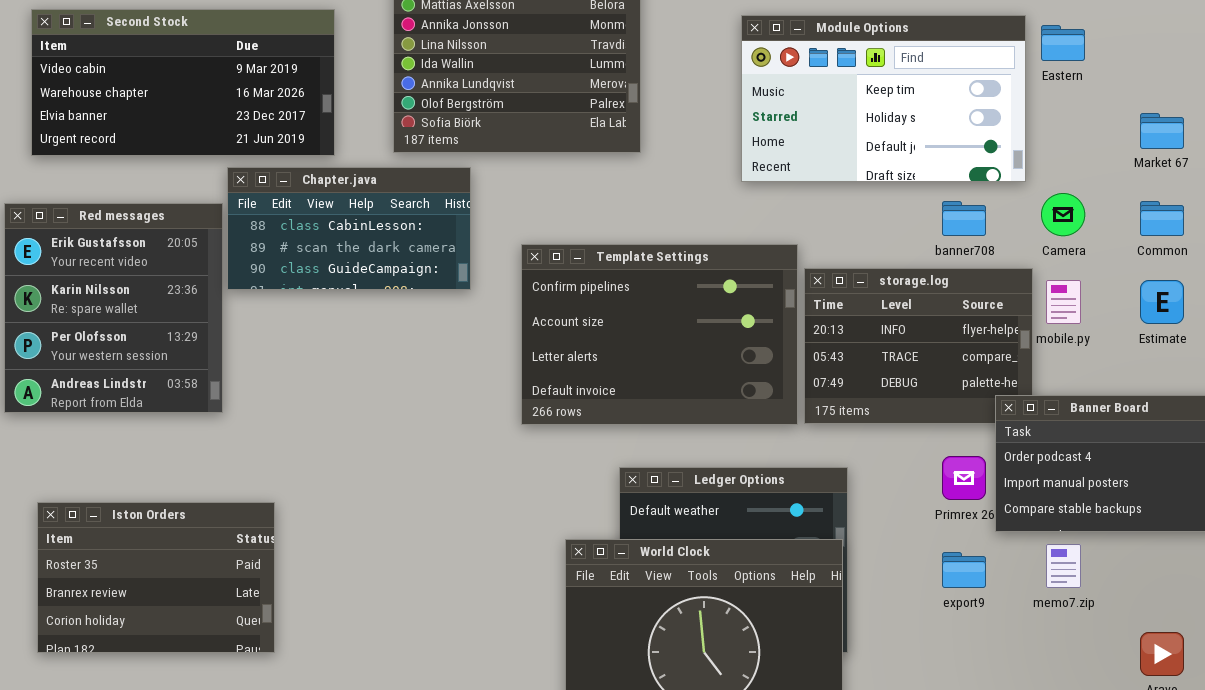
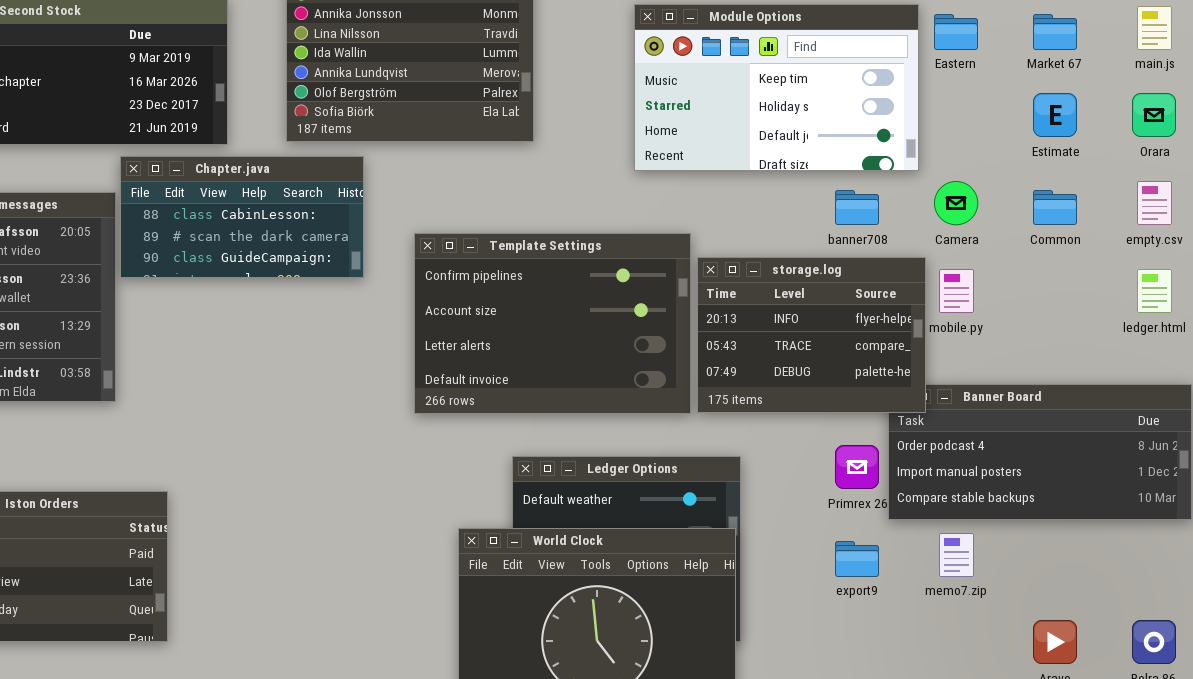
Market 67: [1140,113,1184,149] -> [1033,14,1077,50], moved
storage.log: [804,268,1033,424] -> [697,257,926,413], raised
Estimate: [1140,280,1184,324] -> [1033,93,1077,137], moved

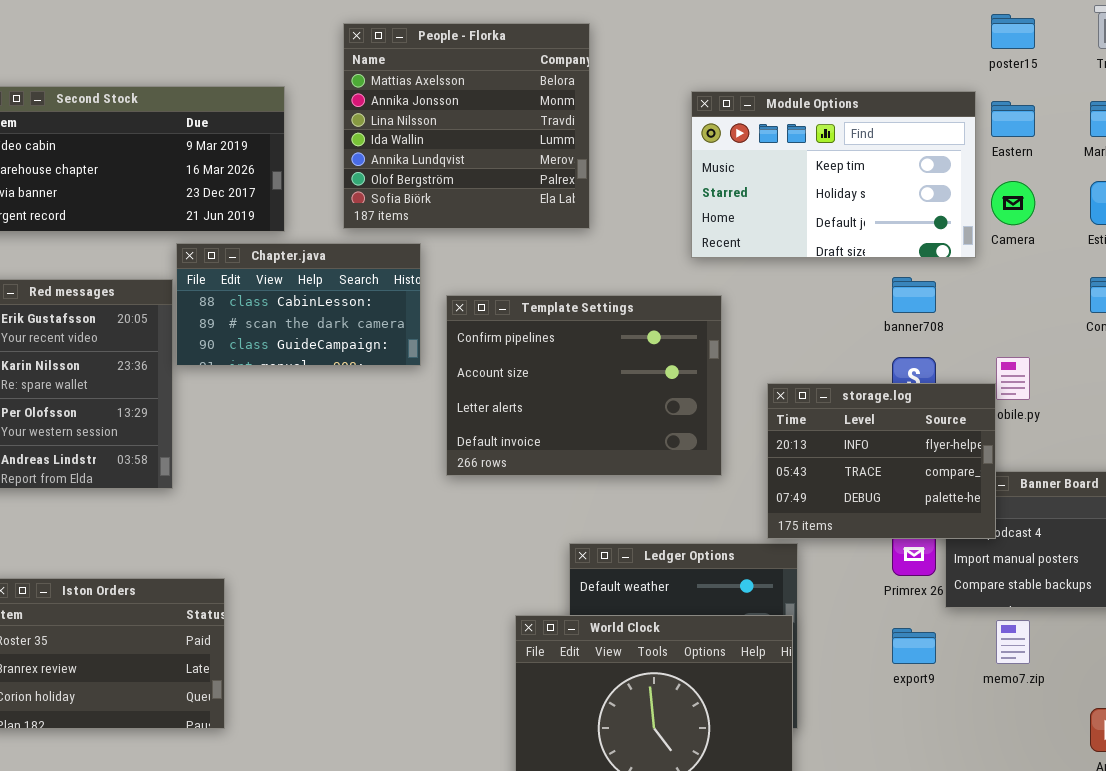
Camera: [934,181,978,225] -> [991,181,1035,225], moved
Template Settings: [414,233,691,414] -> [446,295,722,476], moved
storage.log: [697,257,926,413] -> [767,383,996,539], moved

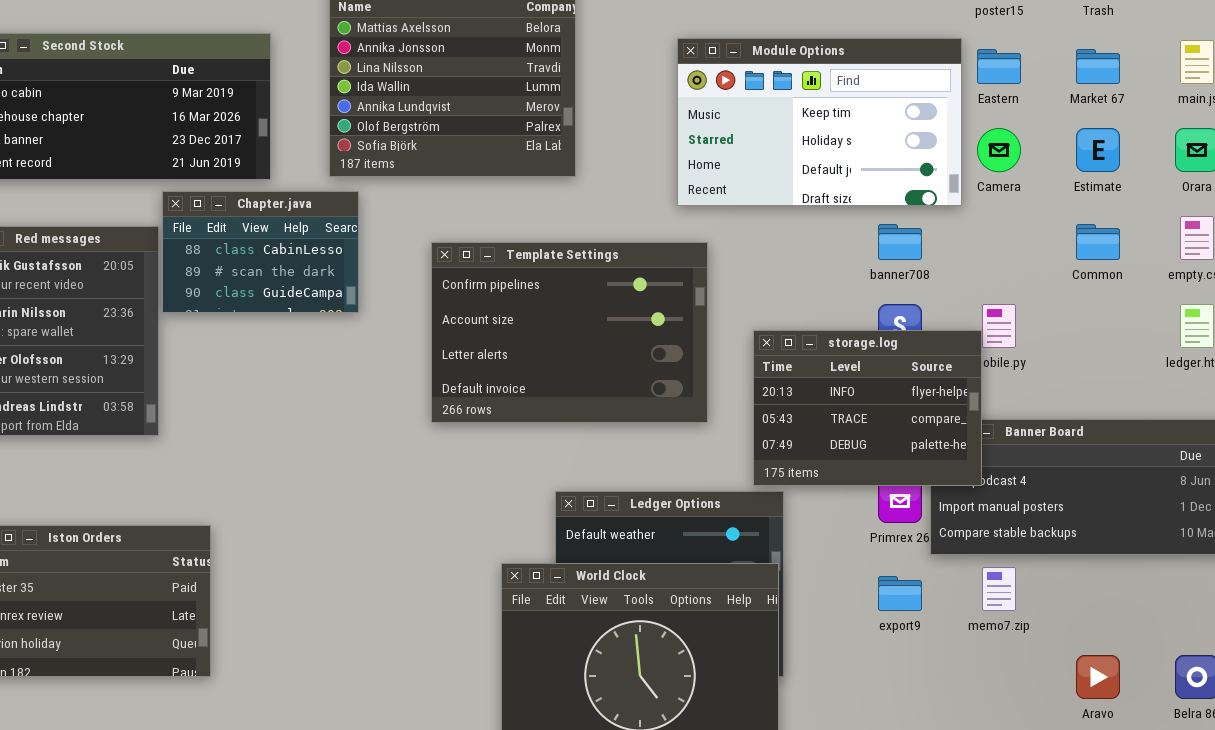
Chapter.java: [176,243,421,366] -> [162,191,359,313], resized

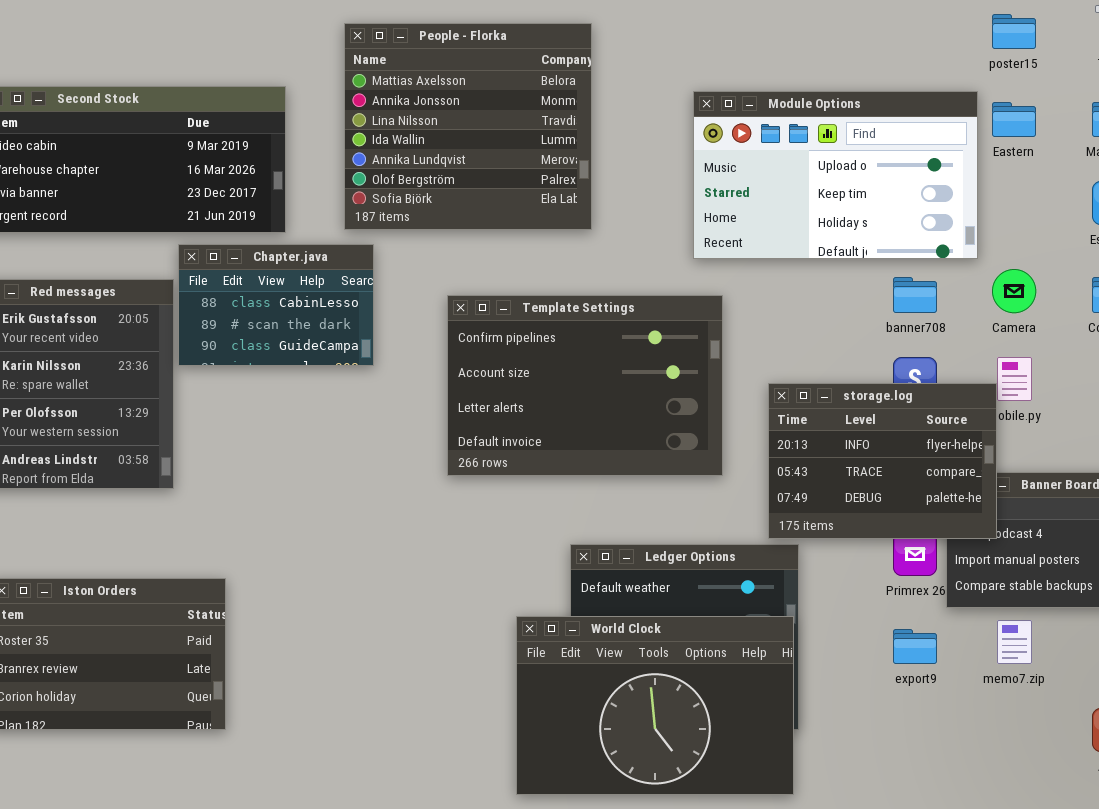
Module Options: [677,38,962,206] -> [693,91,978,259], scrolled up 1 row
Camera: [977,128,1021,172] -> [992,269,1036,313], moved

